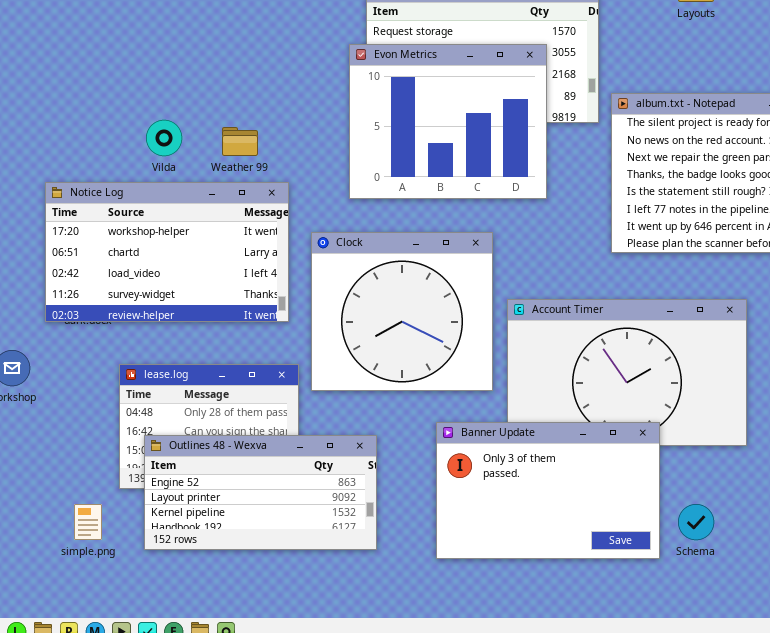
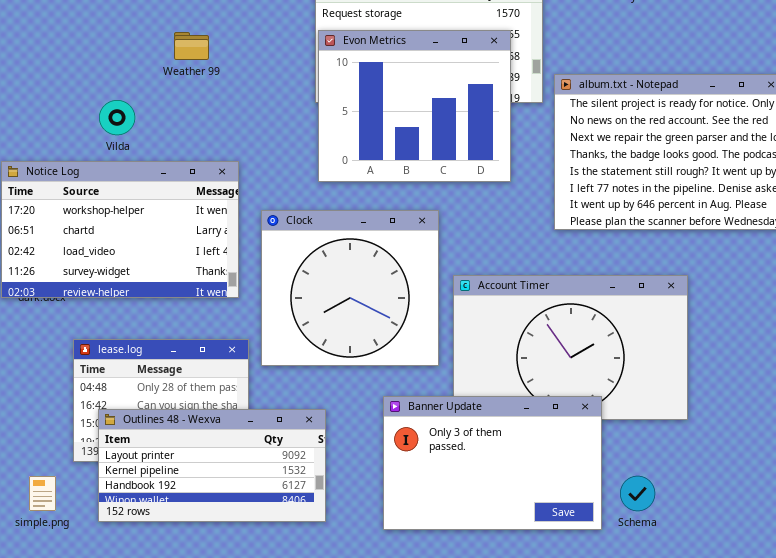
Evon Metrics: [349,44,547,199] -> [318,30,511,182], moved
Weather 99: [222,127,258,156] -> [174,32,209,60], moved
Outlines 48 - Wexva: [144,435,377,550] -> [98,409,326,522], scrolled down 1 row

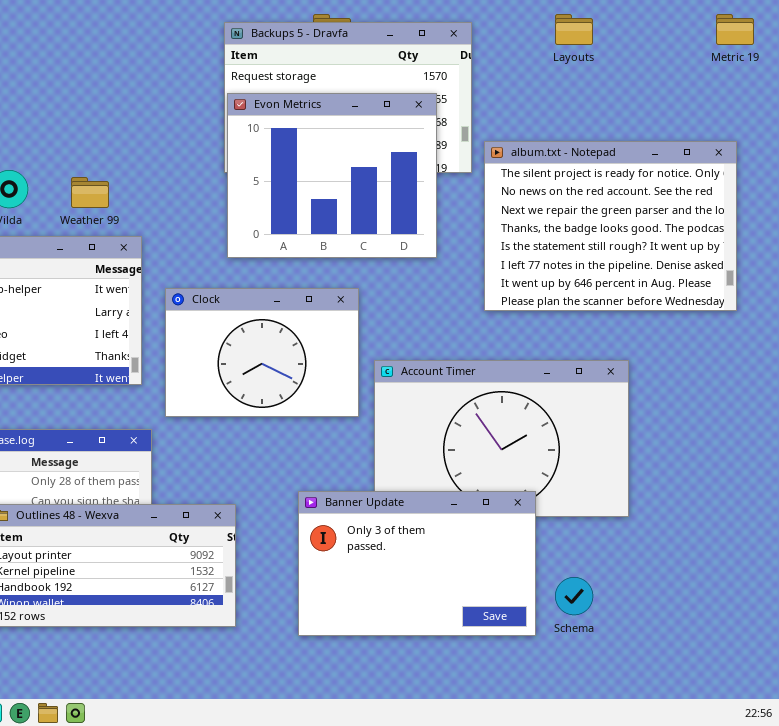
Weather 99: [174,32,209,60] -> [71,177,109,208], moved
Clock: [261,210,439,366] -> [165,288,359,417], resized

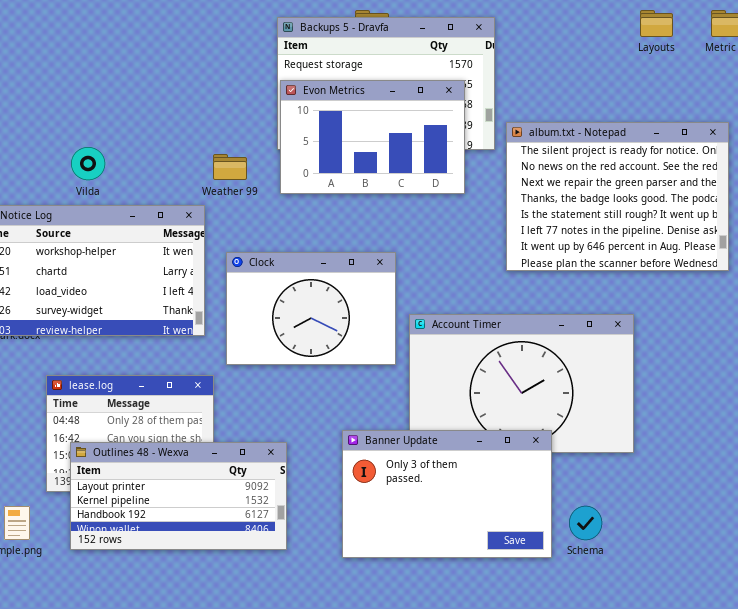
Layouts: [555,14,593,45] -> [640,10,673,37], moved
Evon Metrics: [227,93,437,258] -> [280,80,465,194], resized
Weather 99: [71,177,109,208] -> [213,154,247,180], moved

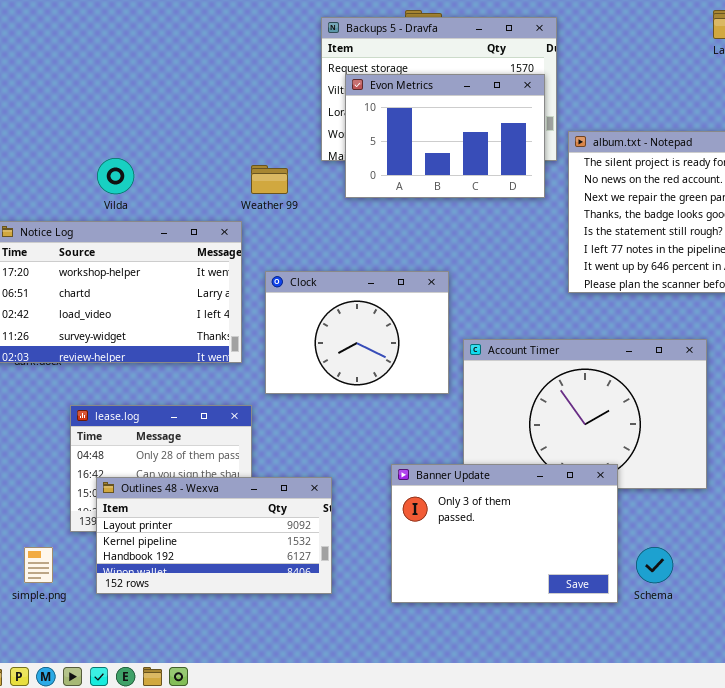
Evon Metrics: [280,80,465,194] -> [345,74,545,198], moved

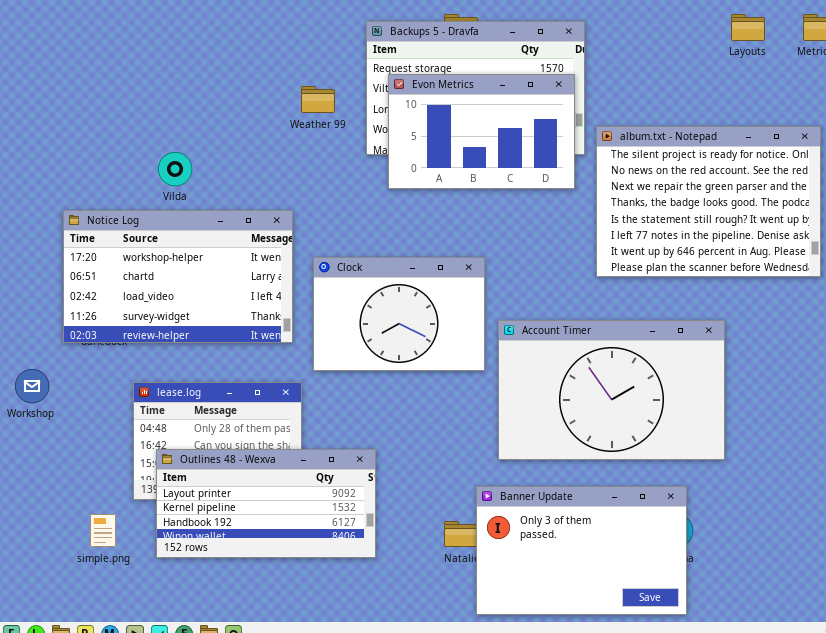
Weather 99: [251,165,288,194] -> [301,86,335,113], moved
Banner Update: [391,464,618,603] -> [476,486,687,615], moved

